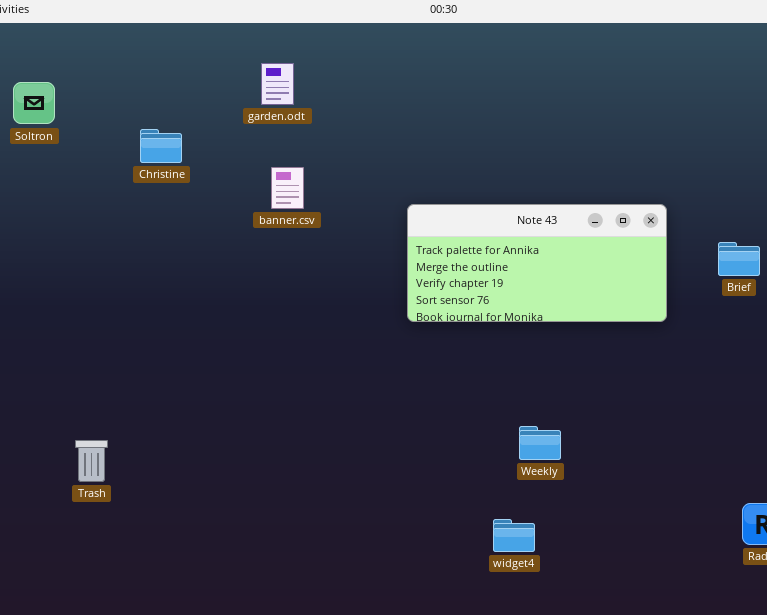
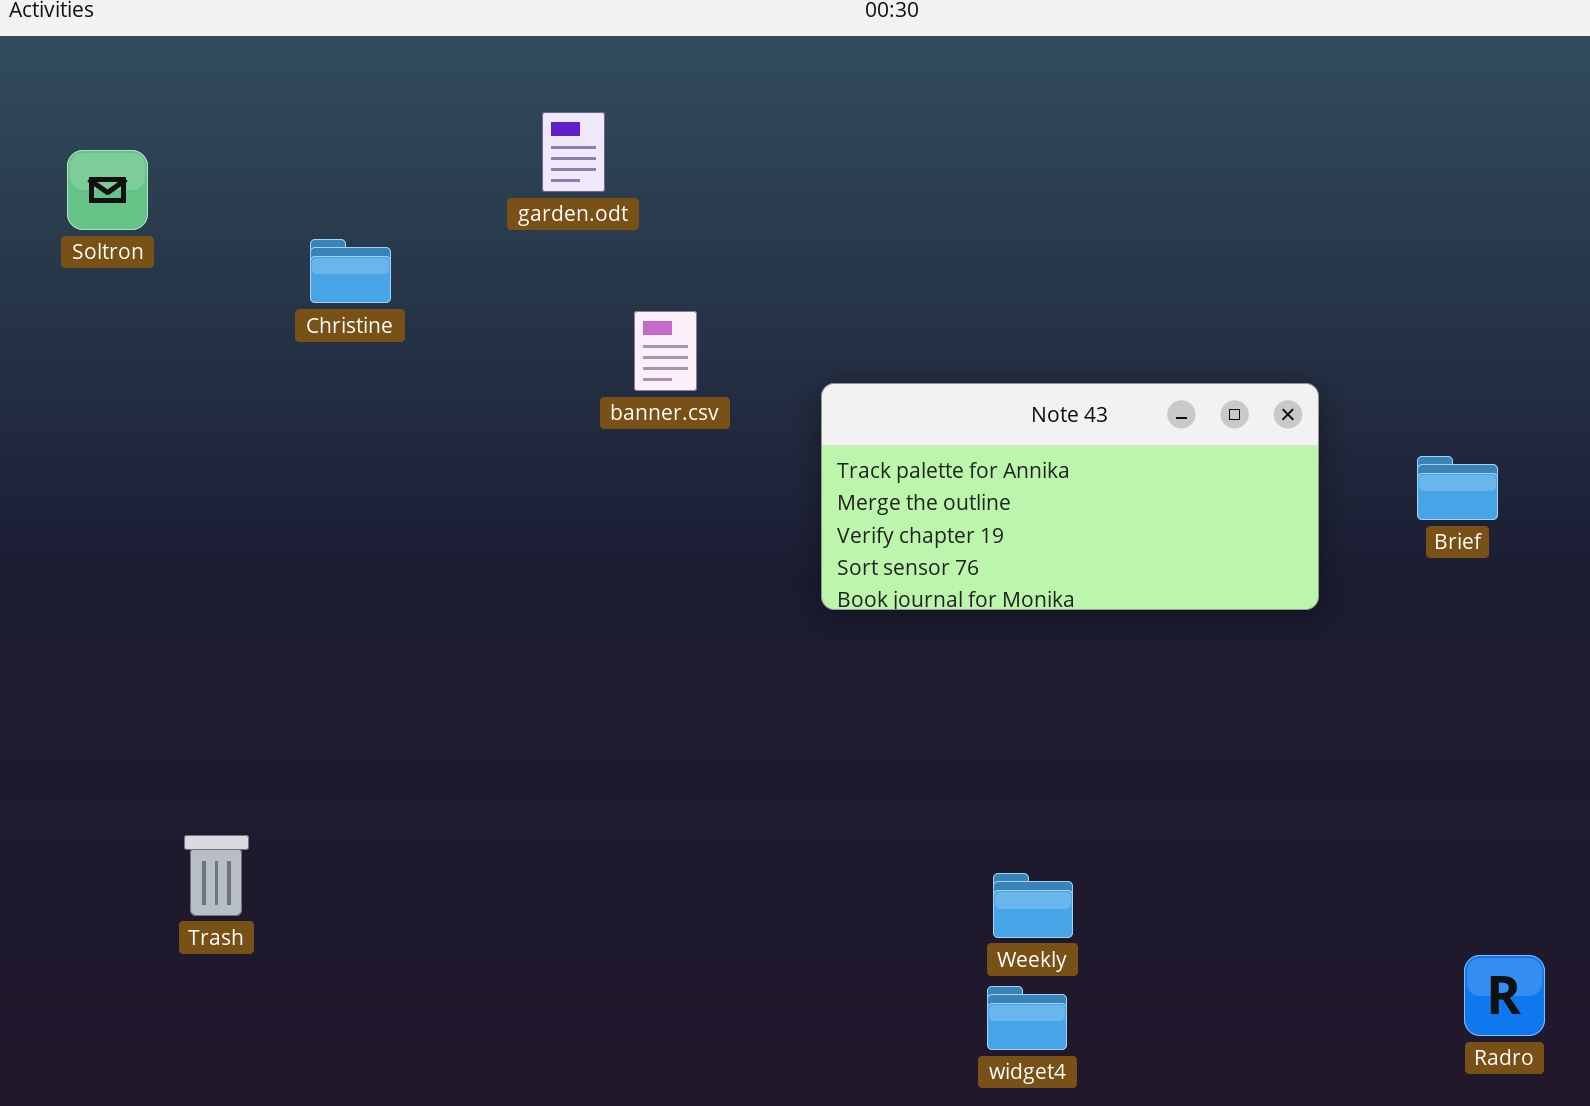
banner.csv: [271,167,304,209] -> [634,311,697,391], moved
Weekly: [519,426,561,460] -> [993,873,1073,938], moved

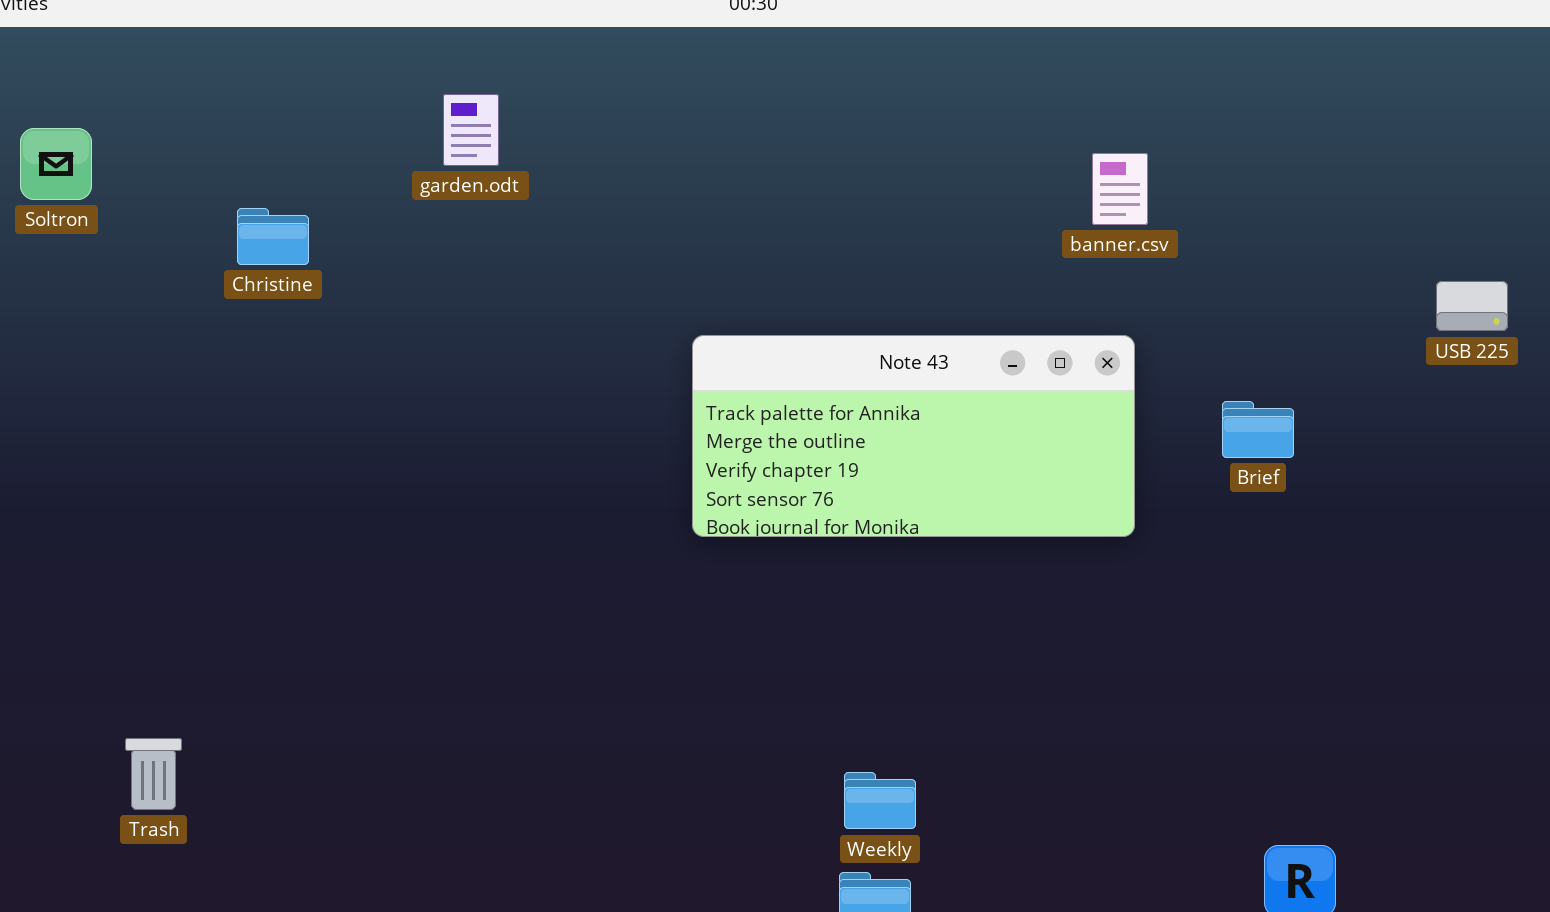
banner.csv: [634,311,697,391] -> [1092,153,1148,225], moved

